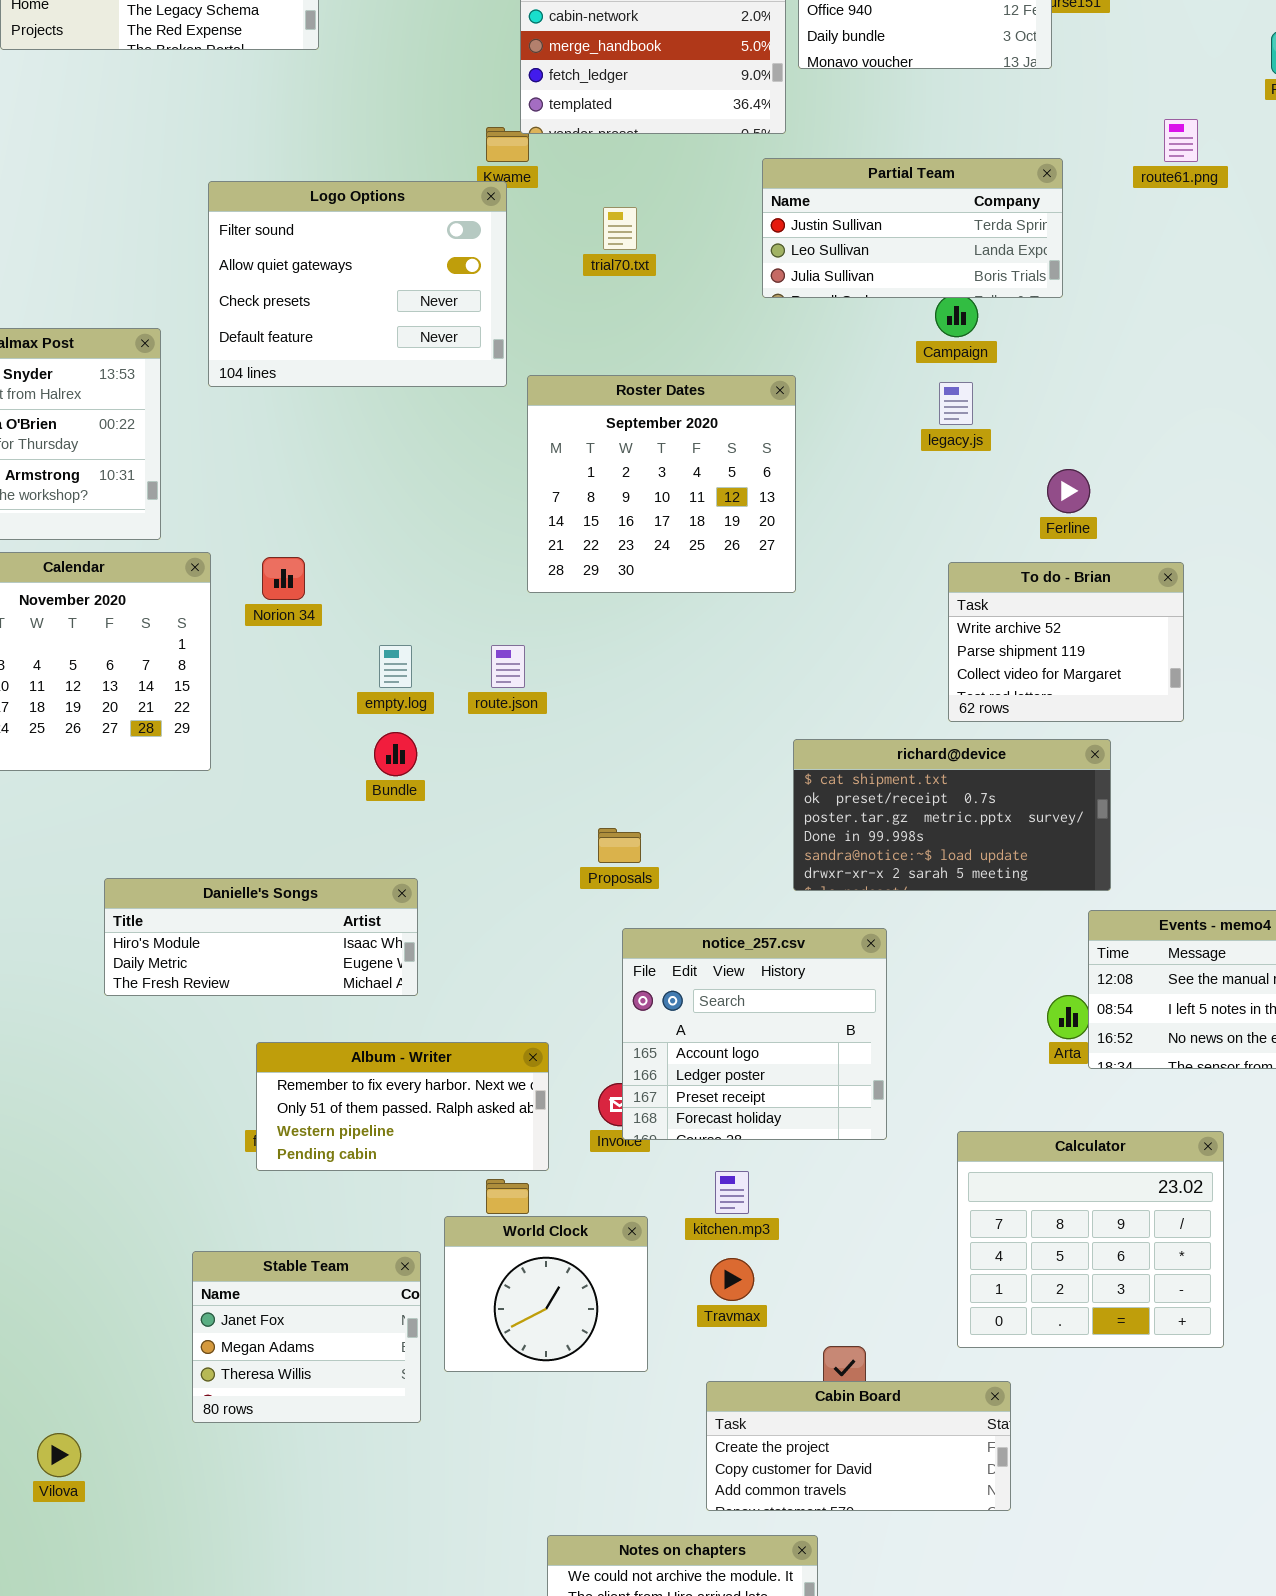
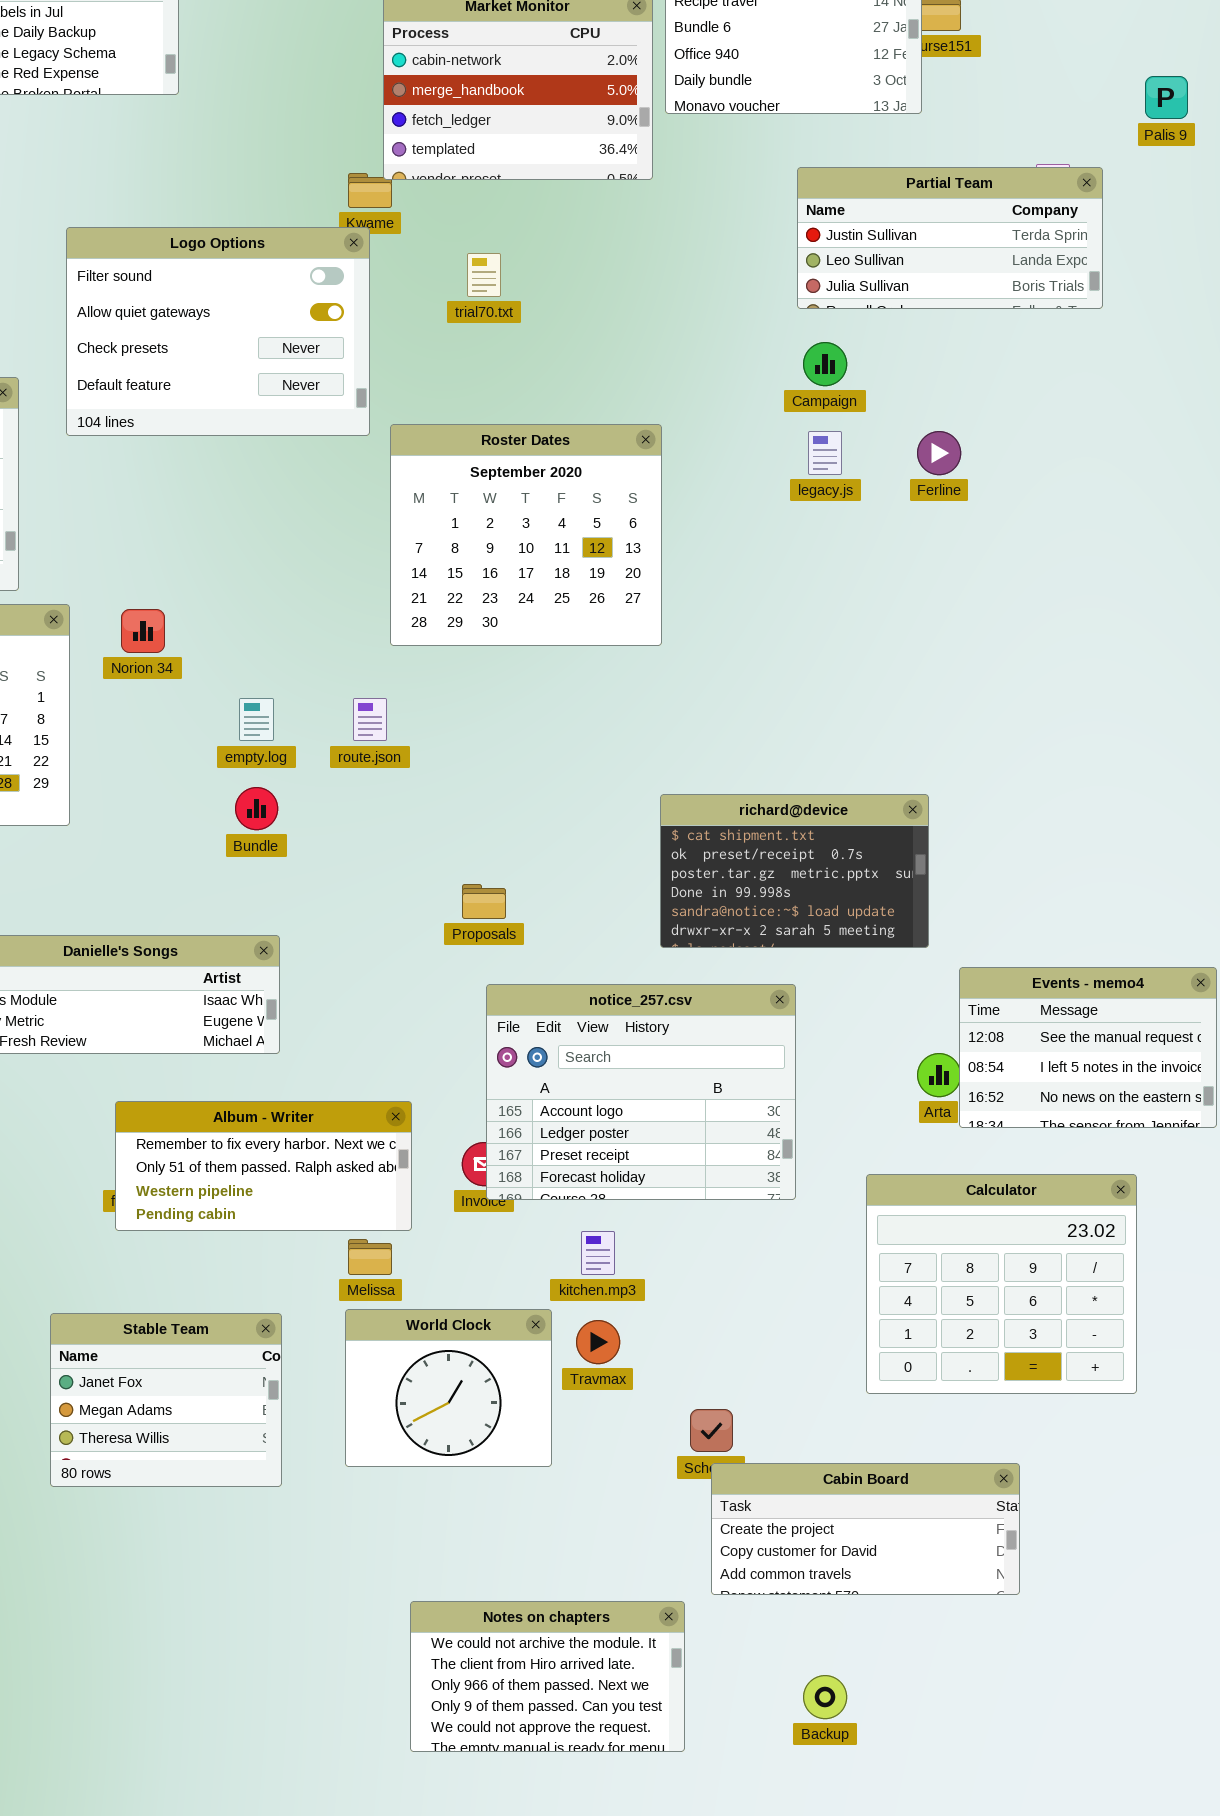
Partial Team: [762,158,1063,298] -> [797,167,1103,309], moved
Ferline: [1047,469,1090,513] -> [917,431,961,475], moved
To do - Brian: [948,562,1184,722] -> none, closed
richard@device: [793,739,1111,891] -> [660,794,929,948], resized
notice_257.csv: [622,928,887,1140] -> [486,984,796,1200], resized
Calculator: [957,1131,1224,1348] -> [866,1174,1137,1394], moved
World Clock: [444,1216,648,1372] -> [345,1309,552,1467], moved
Cabin Board: [706,1381,1011,1511] -> [711,1463,1020,1595], moved

